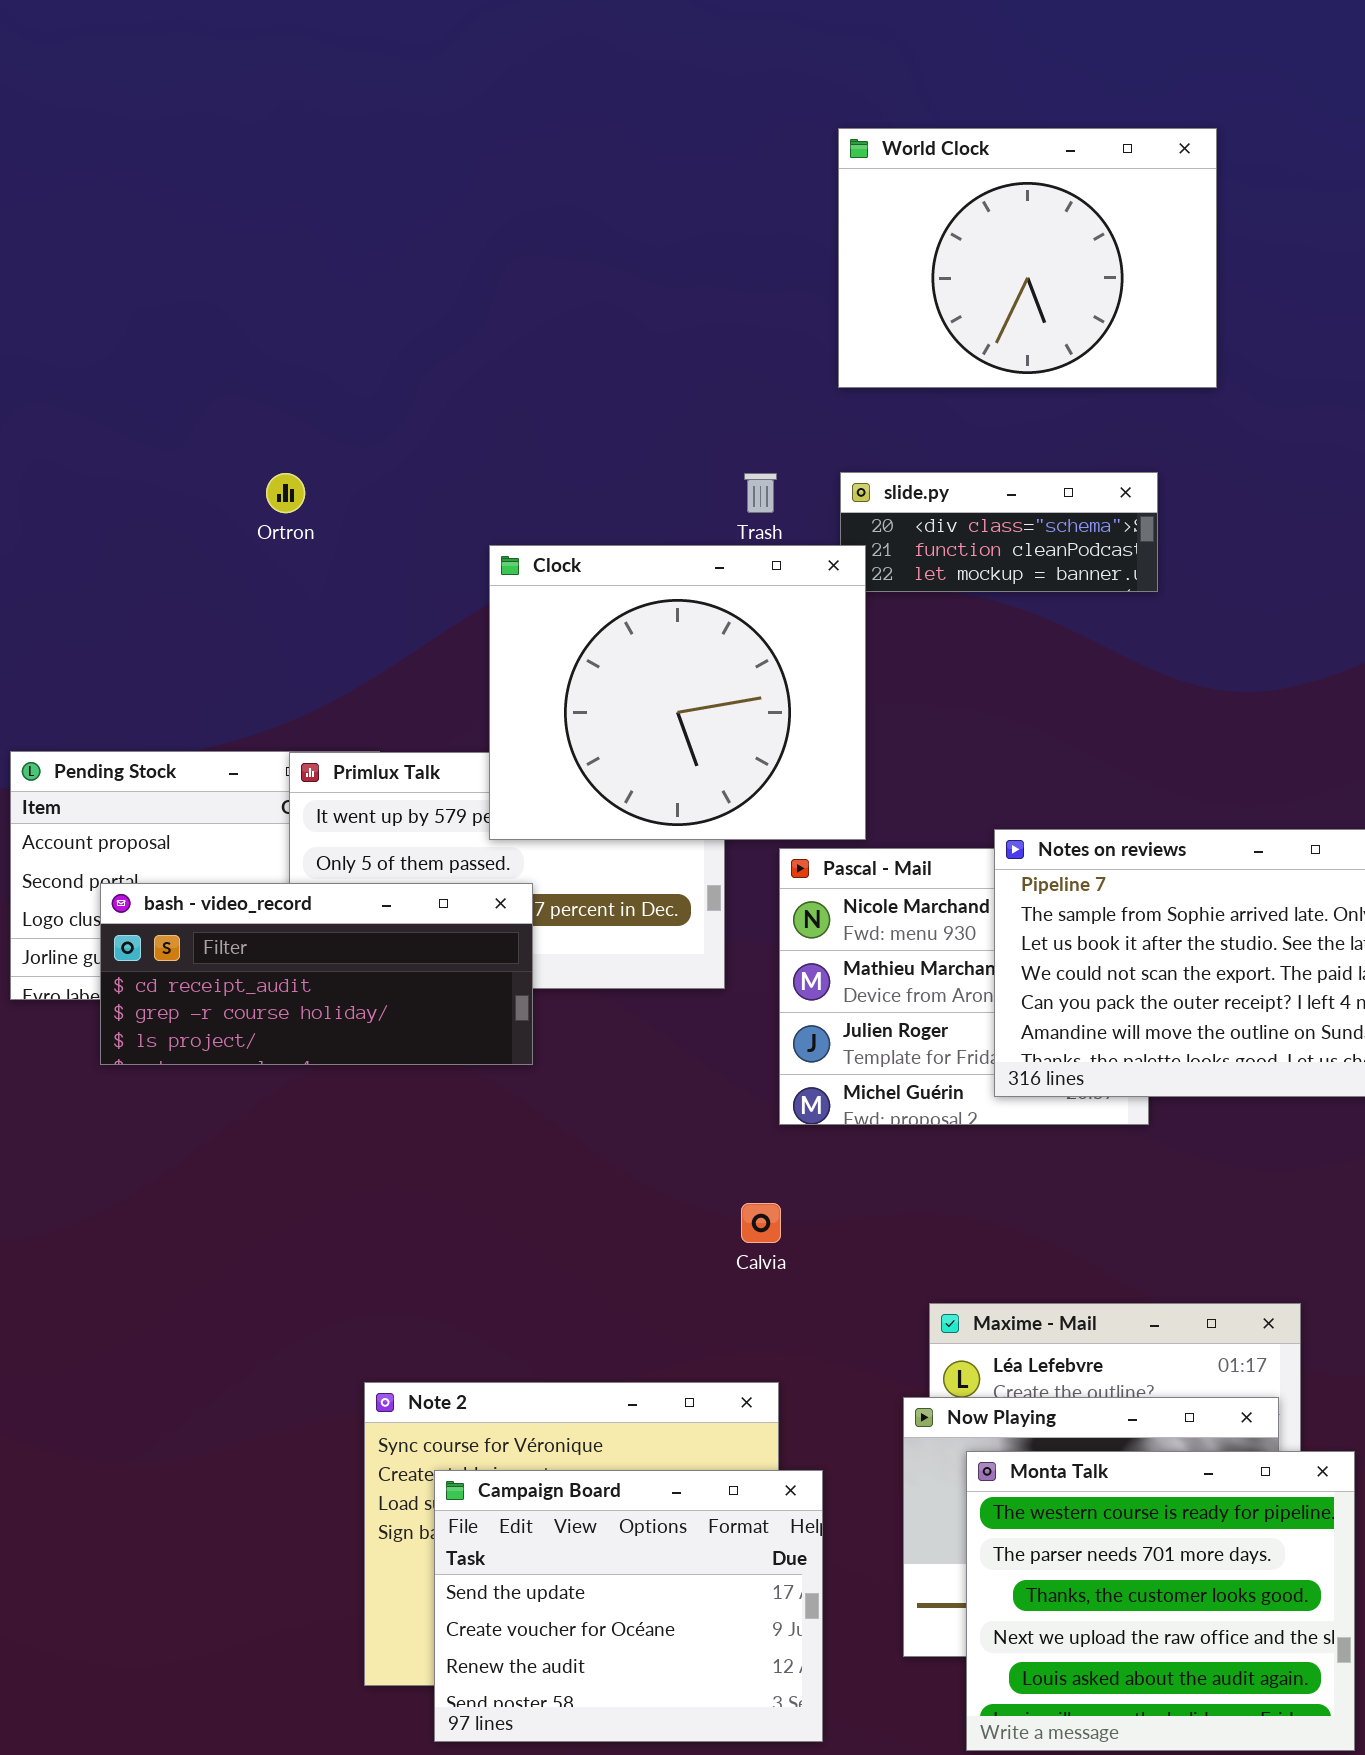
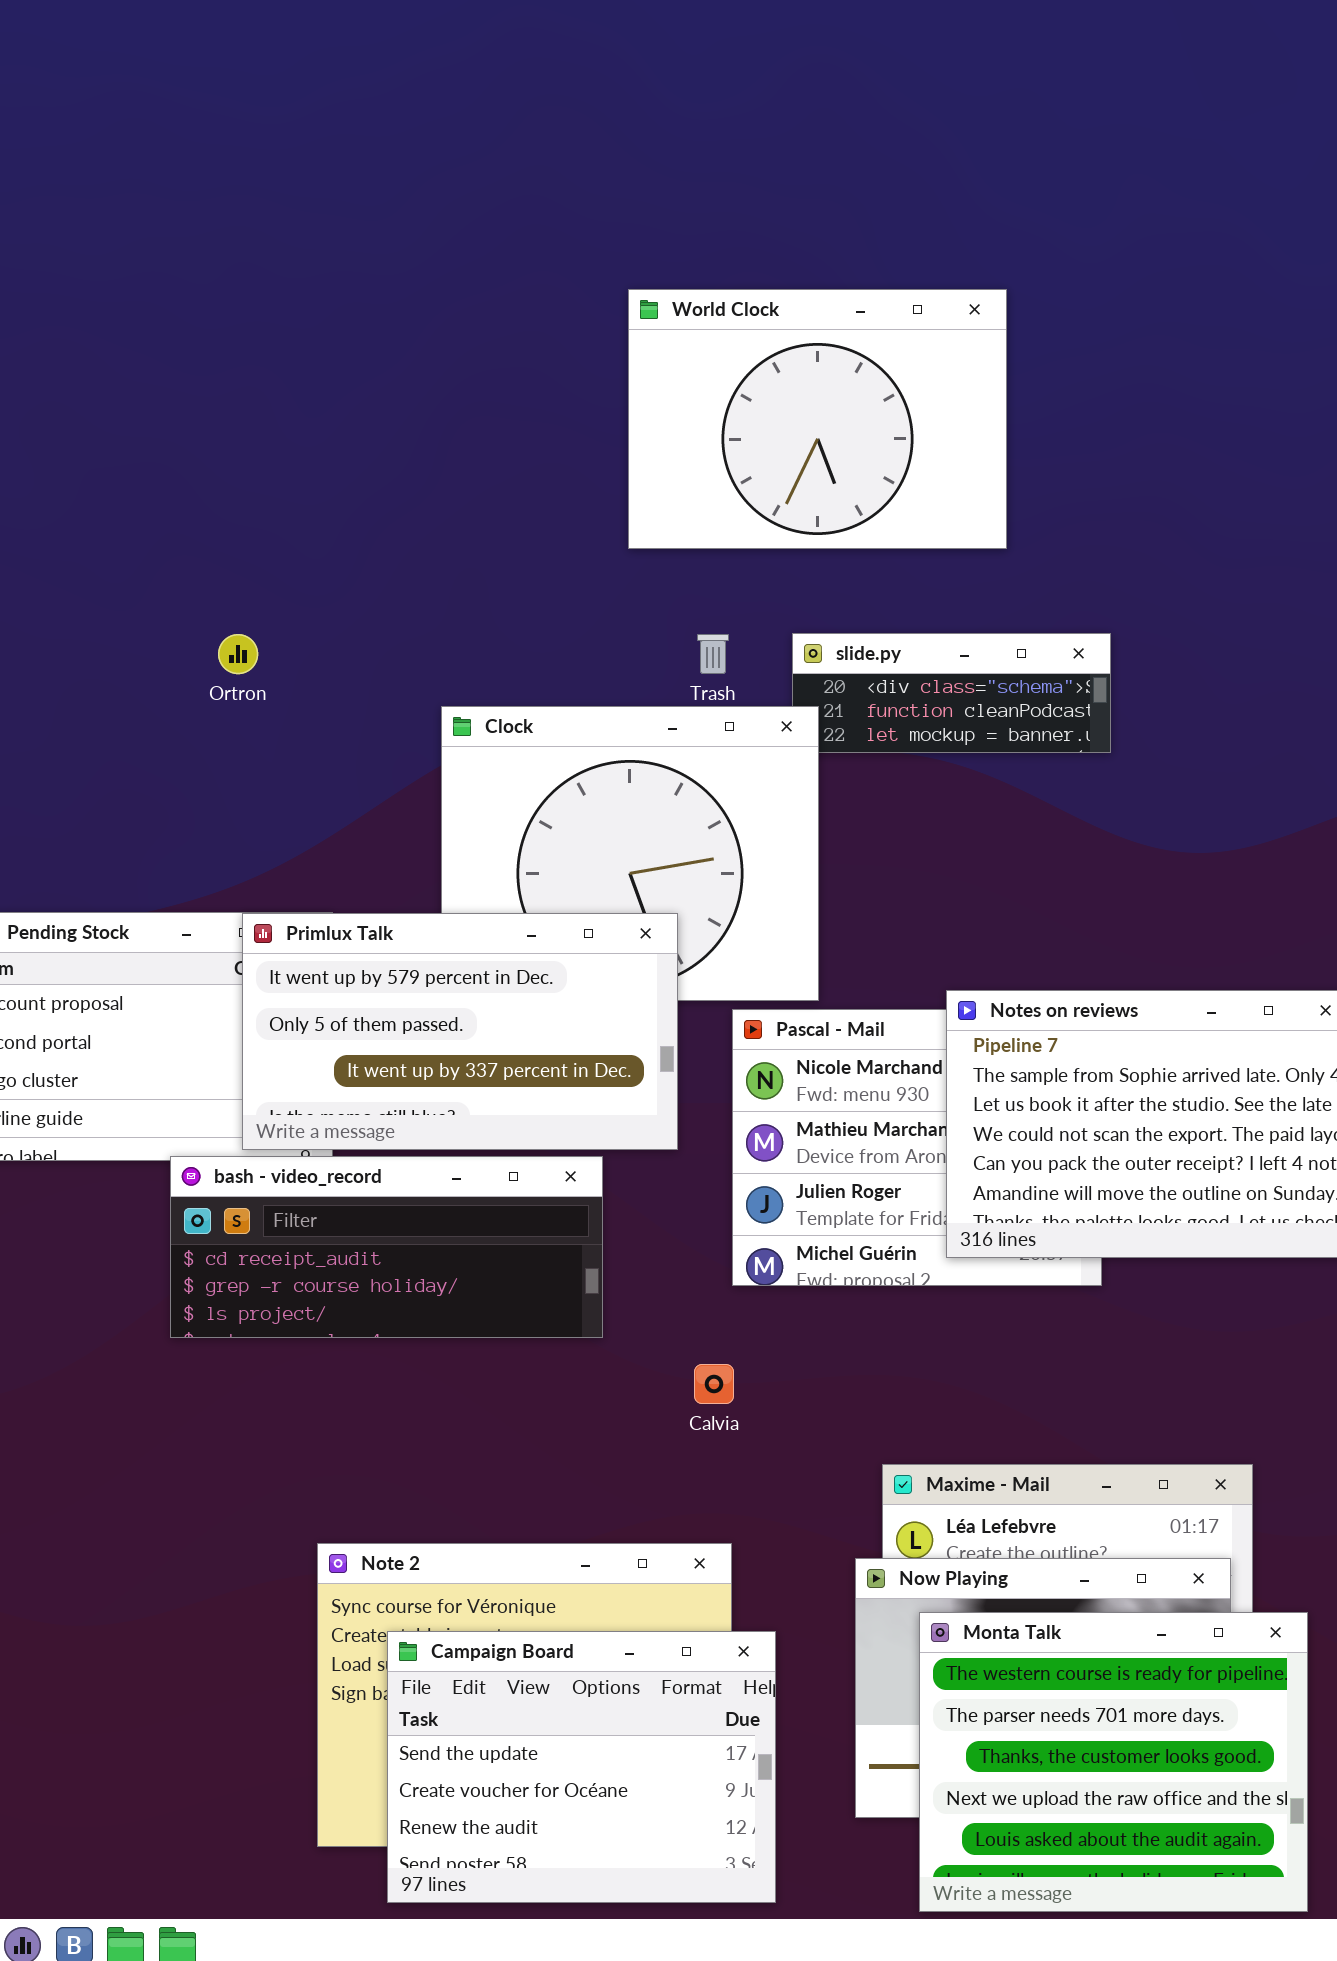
World Clock: [838,128,1217,388] -> [628,289,1007,549], moved
Primlux Talk: [289,752,725,989] -> [242,913,678,1150], raised
bash - video_record: [100,883,533,1065] -> [170,1156,603,1338], moved

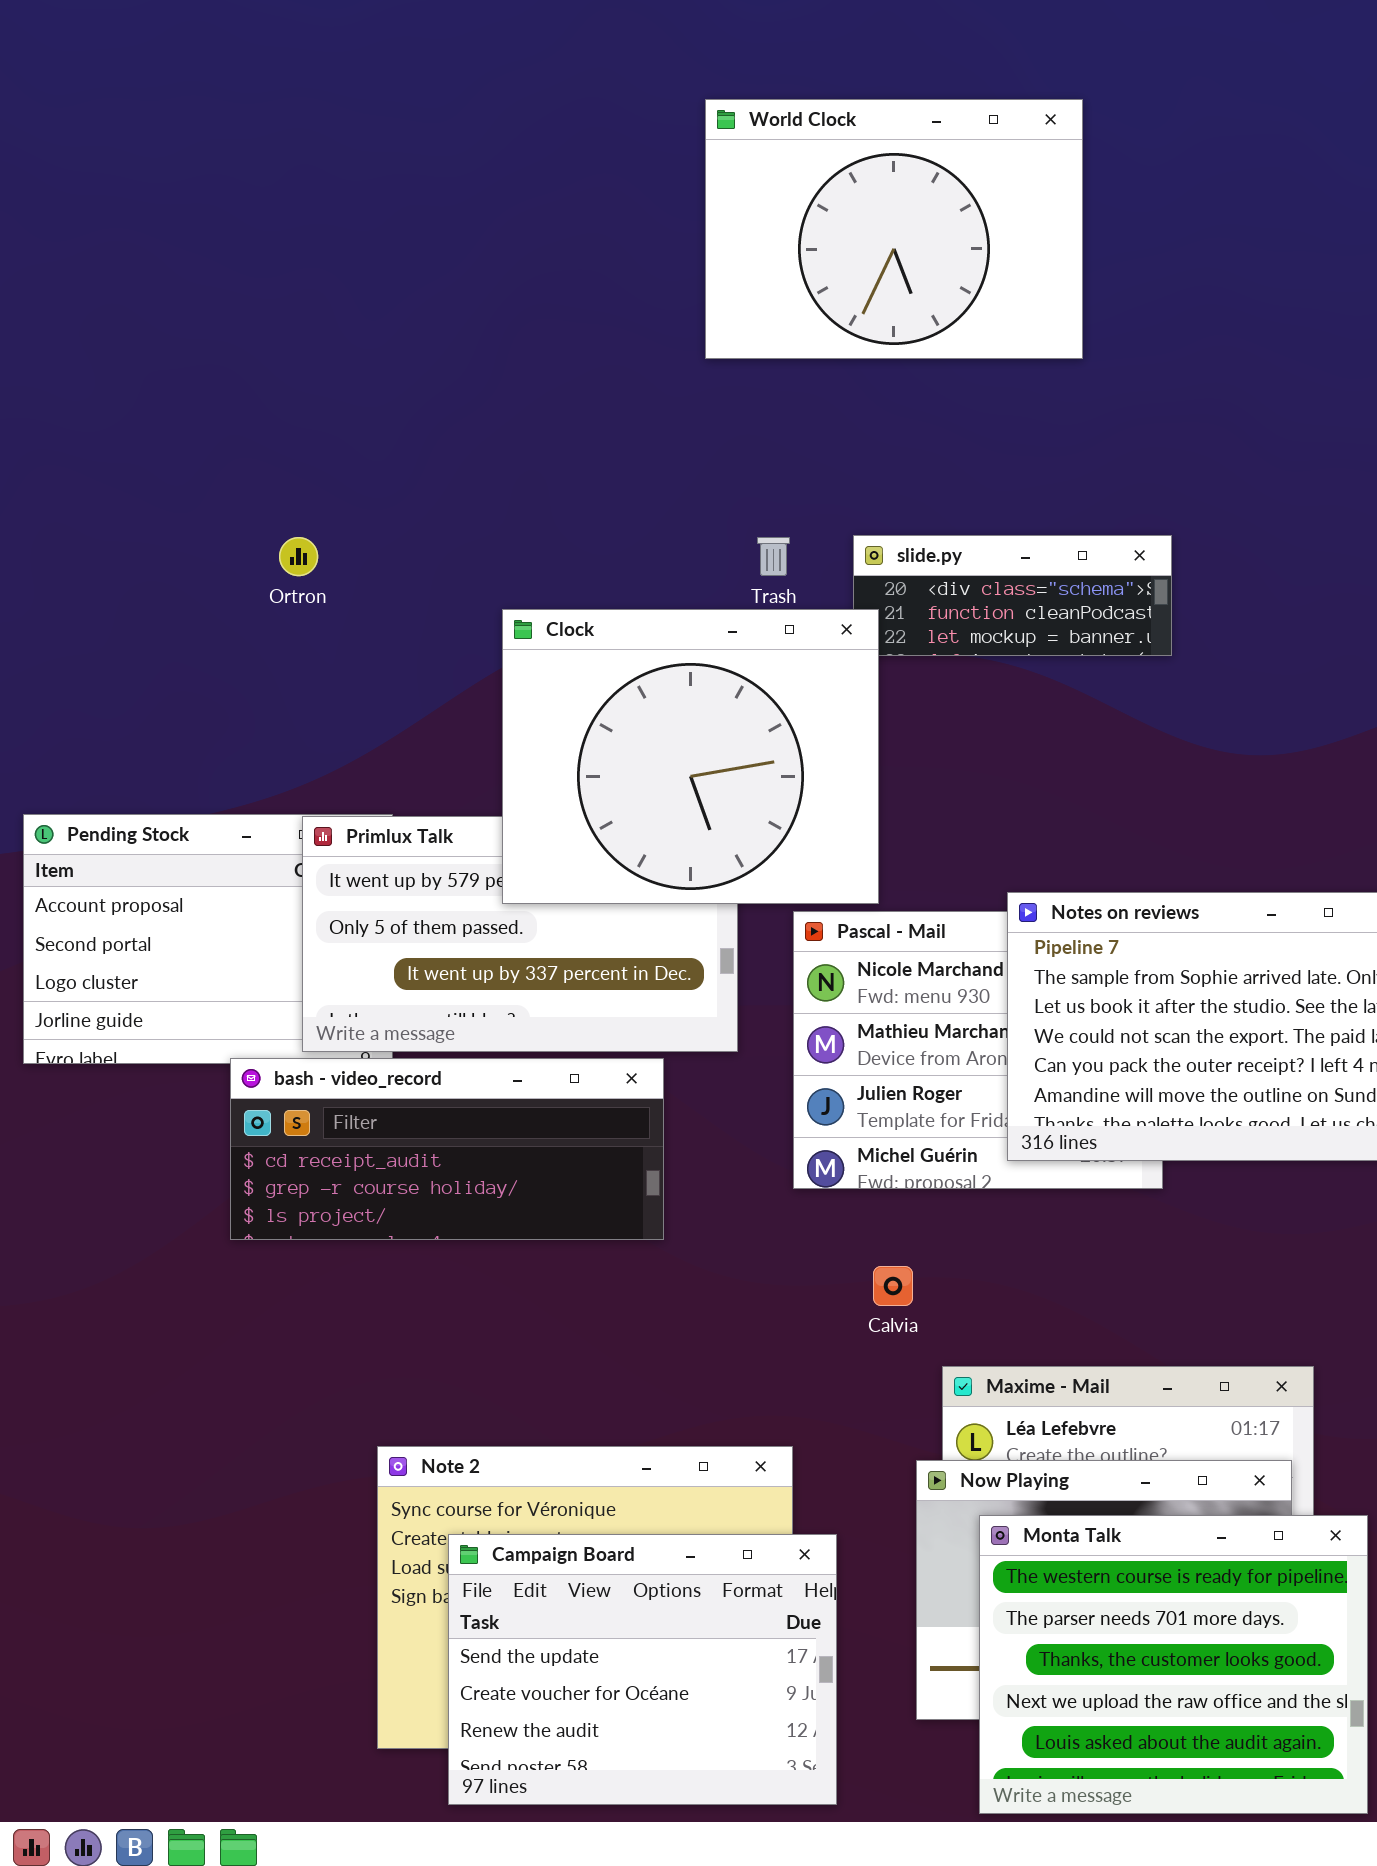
World Clock: [628,289,1007,549] -> [705,99,1083,359], moved
Clock: [441,706,819,1001] -> [502,609,879,904], raised
Calvia: [694,1364,734,1404] -> [873,1266,913,1306], moved

